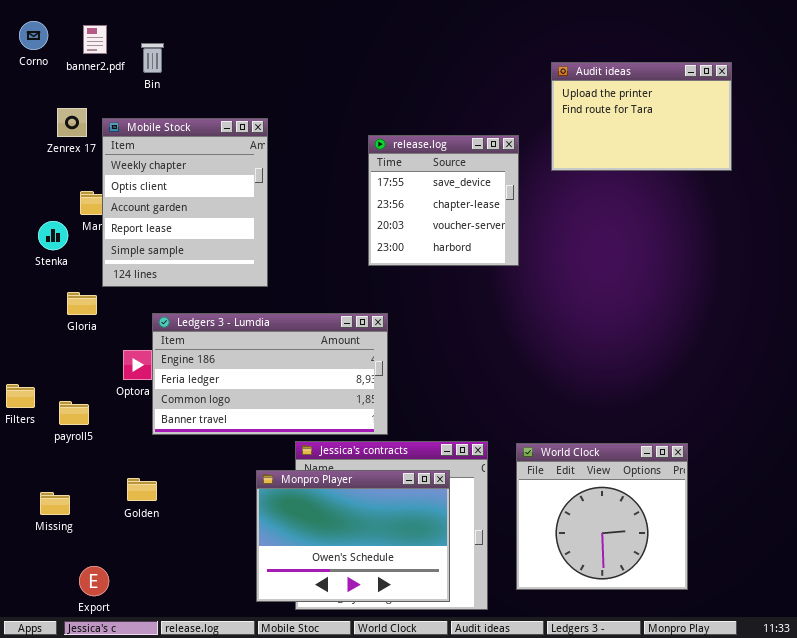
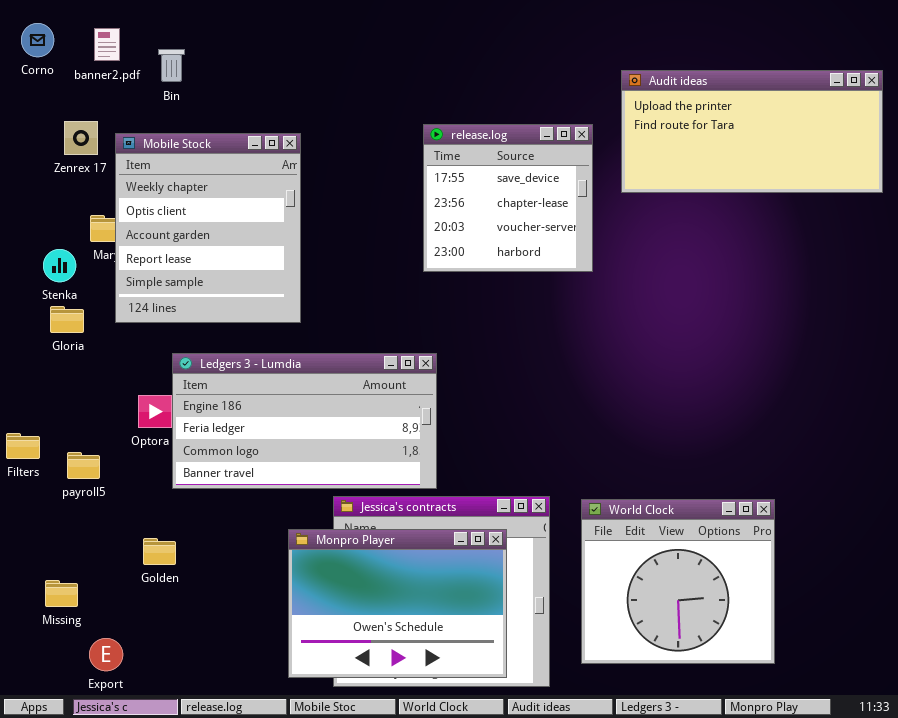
Audit ideas: [551,62,732,171] -> [621,70,883,193], resized
release.log: [368,135,519,266] -> [423,124,593,272], moved
Gloria: [67,292,97,315] -> [50,306,84,333], moved
Missing: [40,492,70,515] -> [45,580,78,607], moved

